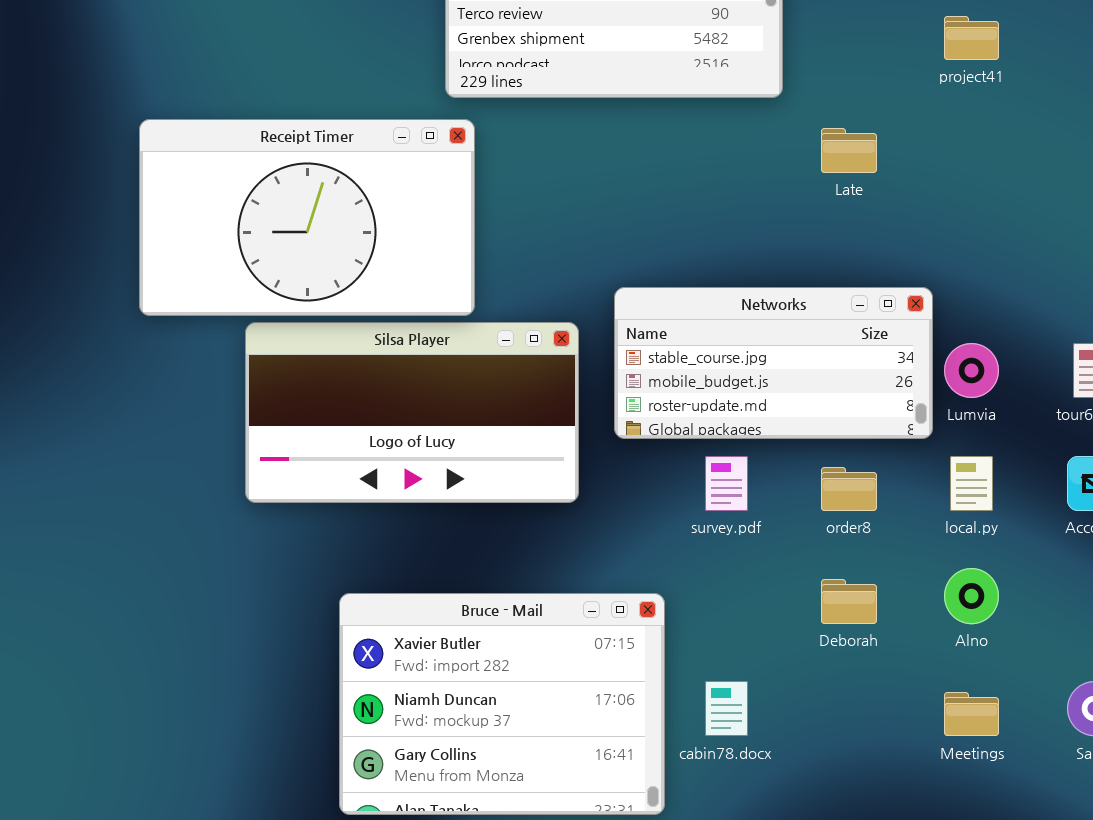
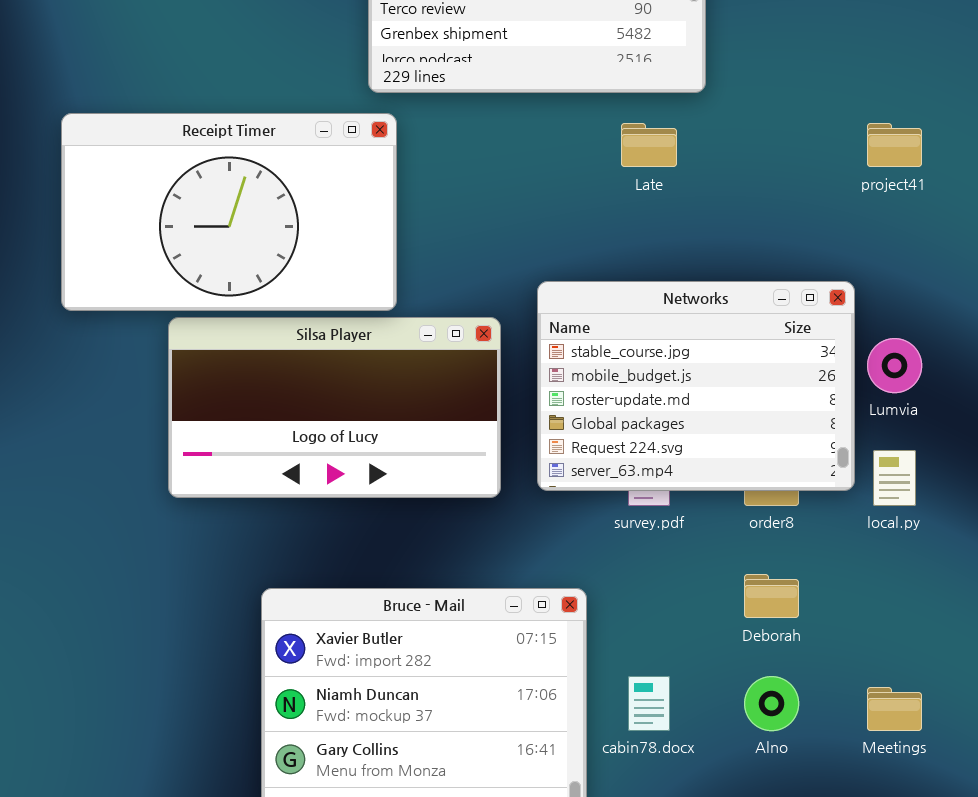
project41: [944,16,999,60] -> [867,123,922,167], moved
Late: [821,128,877,173] -> [621,123,677,167], moved
Networks: [614,287,933,439] -> [537,281,855,491], resized
Alno: [944,568,999,624] -> [744,676,799,731], moved

